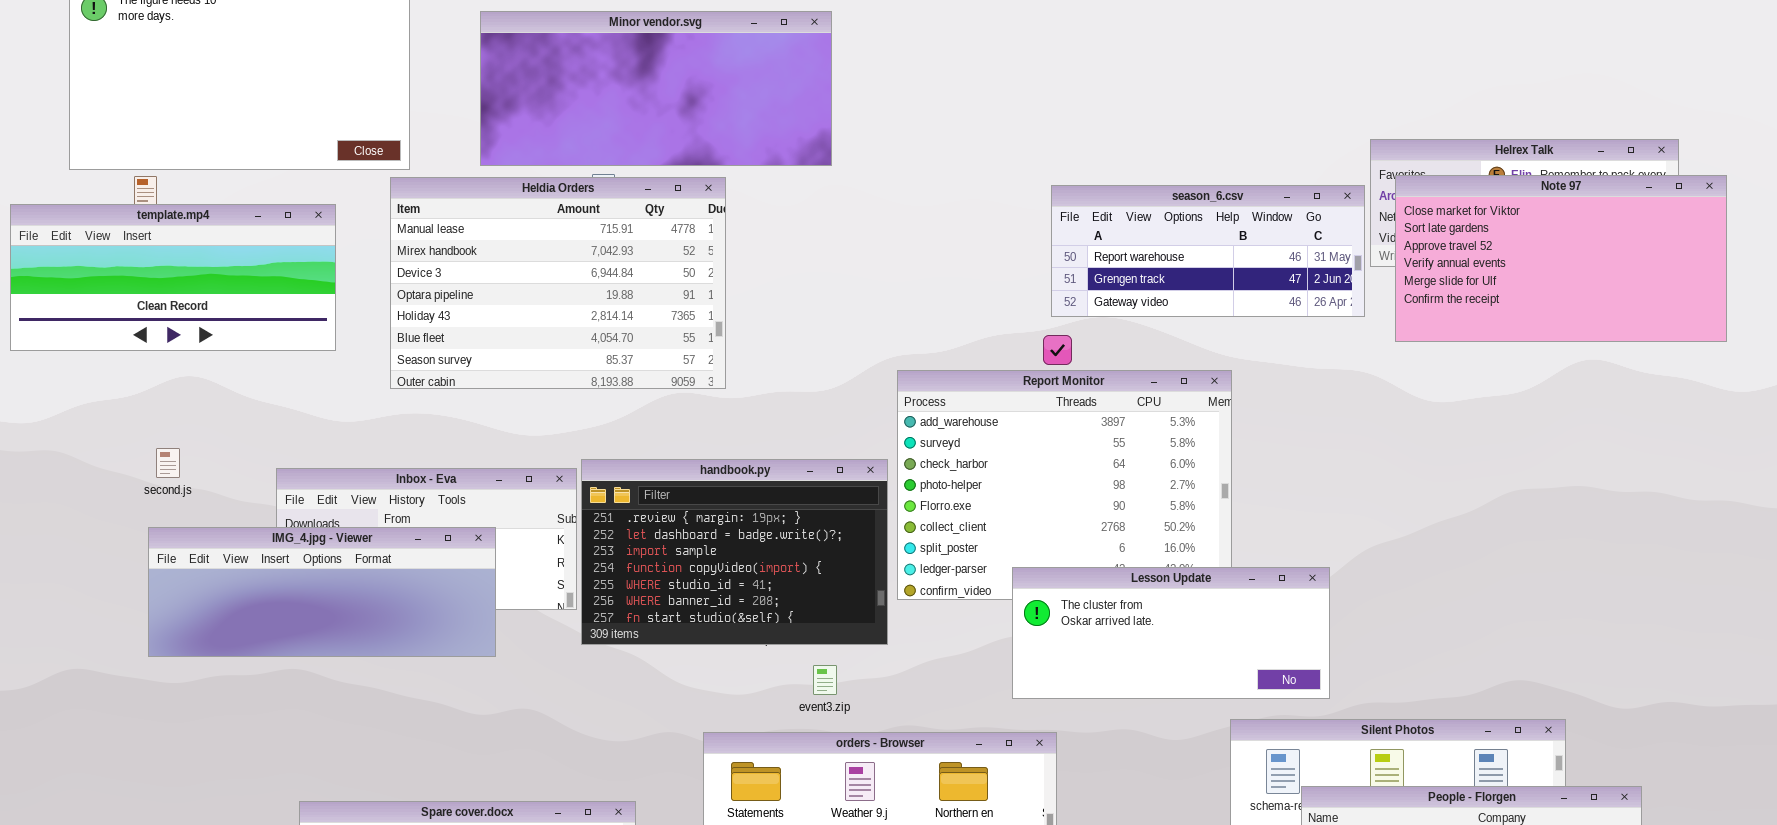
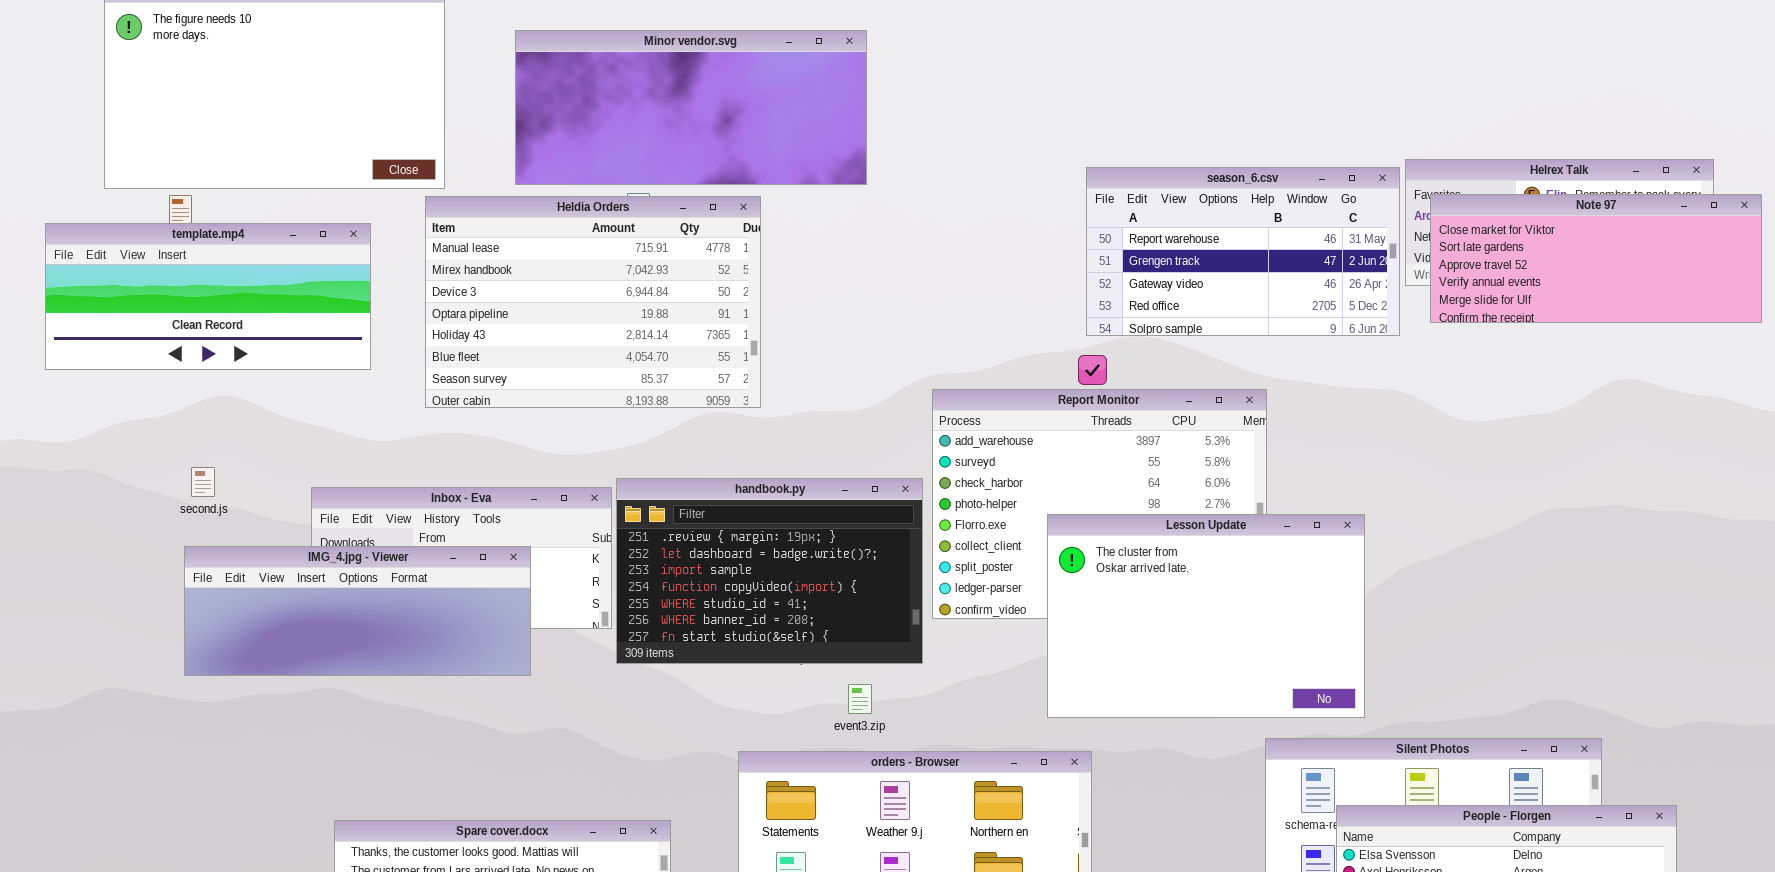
Note 97: [1395,175,1727,342] -> [1430,194,1762,323], resized
season_6.csv: [1051,185,1365,317] -> [1086,167,1400,336], resized
Lesson Update: [1012,567,1330,699] -> [1047,514,1365,718], resized

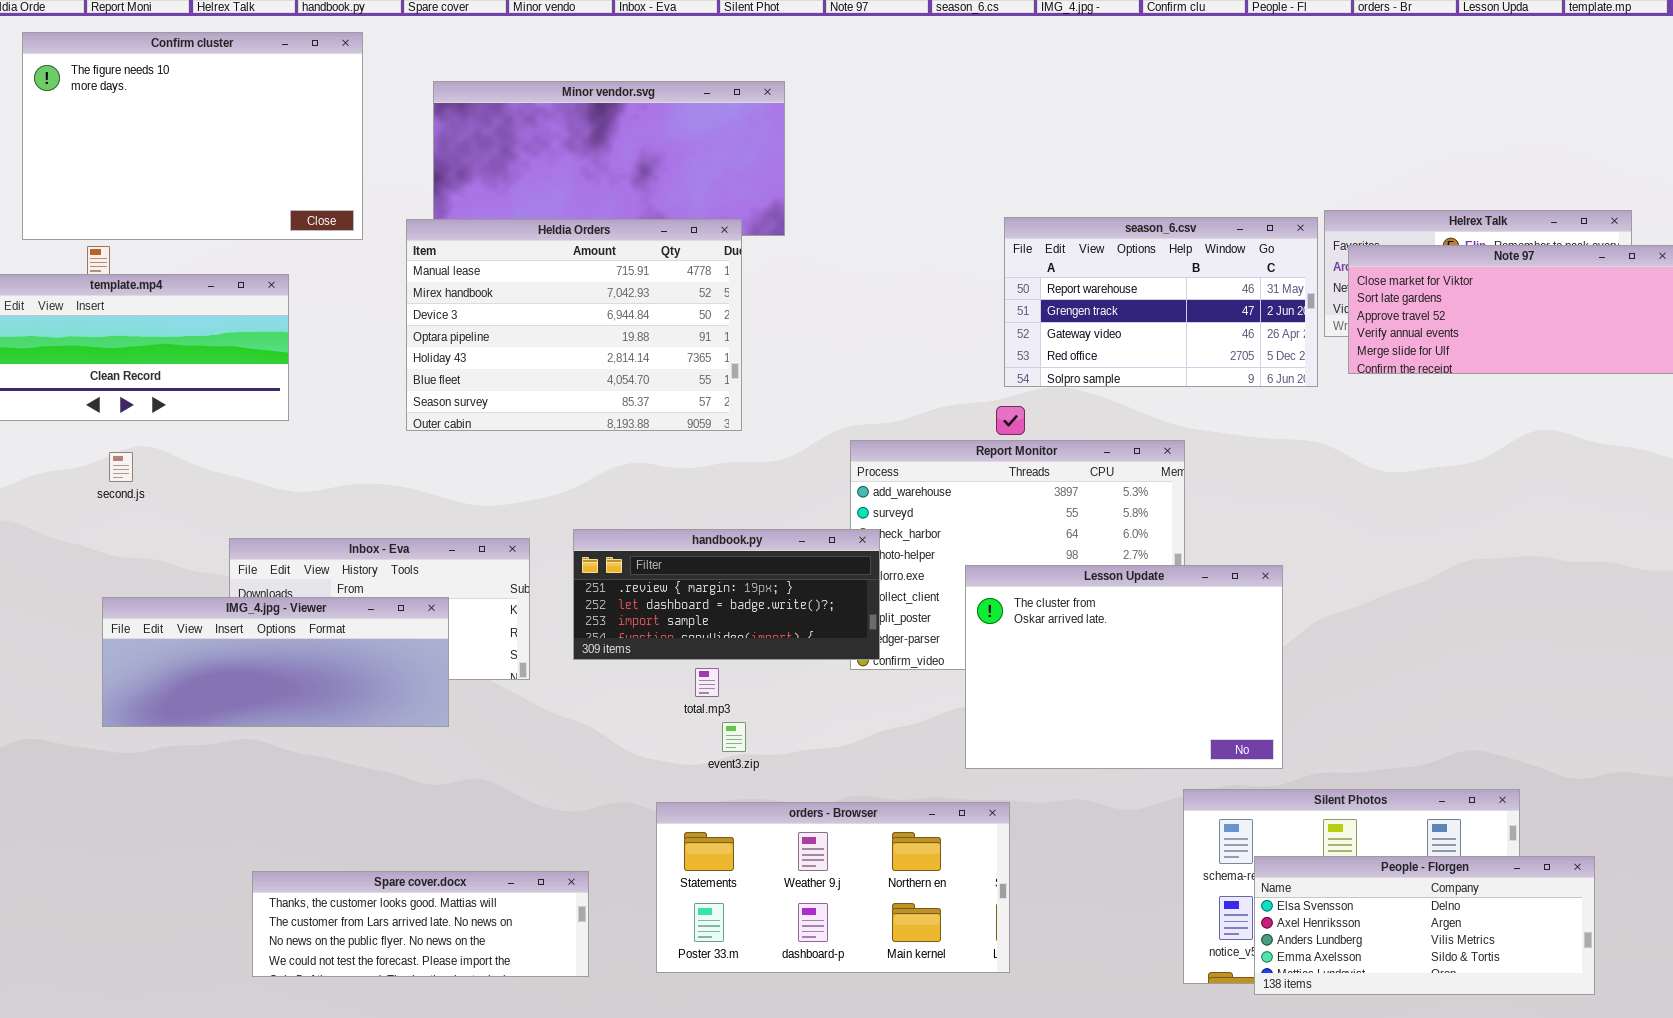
Heldia Orders: [425,196,761,408] -> [406,219,742,431], moved
second.js: [191,467,215,497] -> [109,452,133,482], moved
handbook.py: [616,478,923,664] -> [573,529,880,660], moved, resized
event3.zip: [848,684,872,714] -> [722,722,746,752], moved

